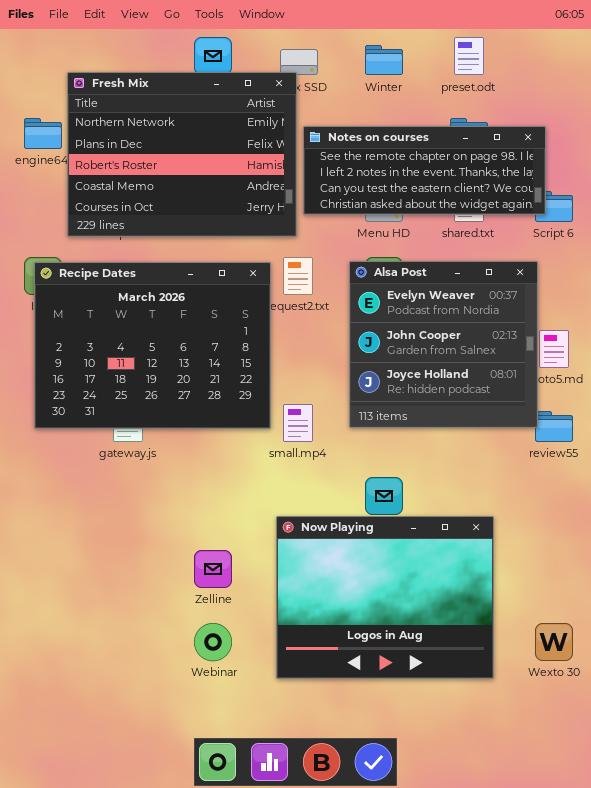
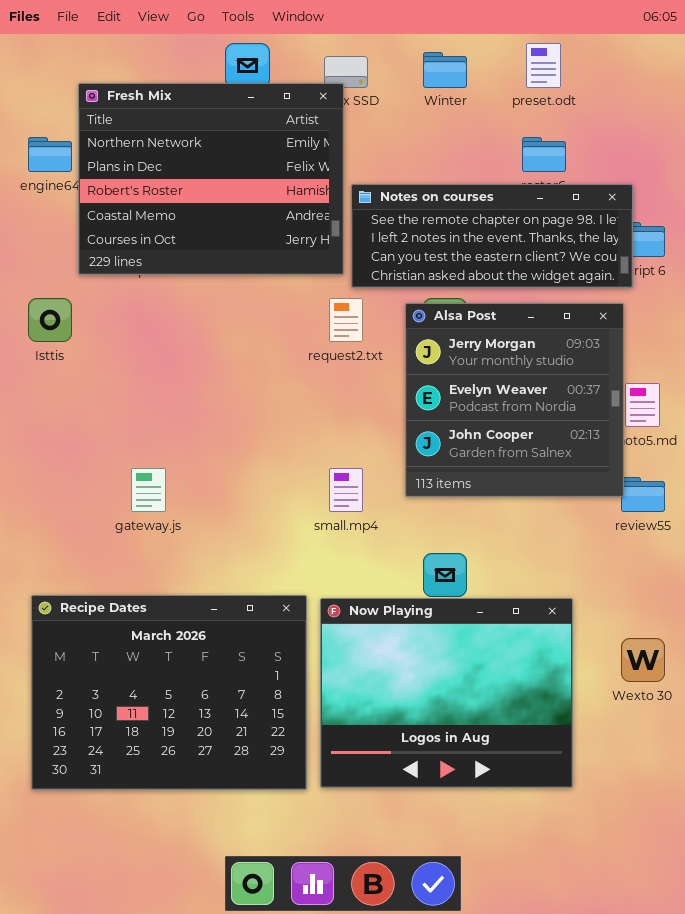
Notes on courses: [303,126,546,215] -> [351,184,633,288], moved
Alsa Post: [349,261,538,428] -> [405,303,624,497], scrolled up 1 row
Recipe Dates: [34,262,271,429] -> [31,595,307,790], moved
Wexto 30: [535,623,573,661] -> [621,638,665,682], moved

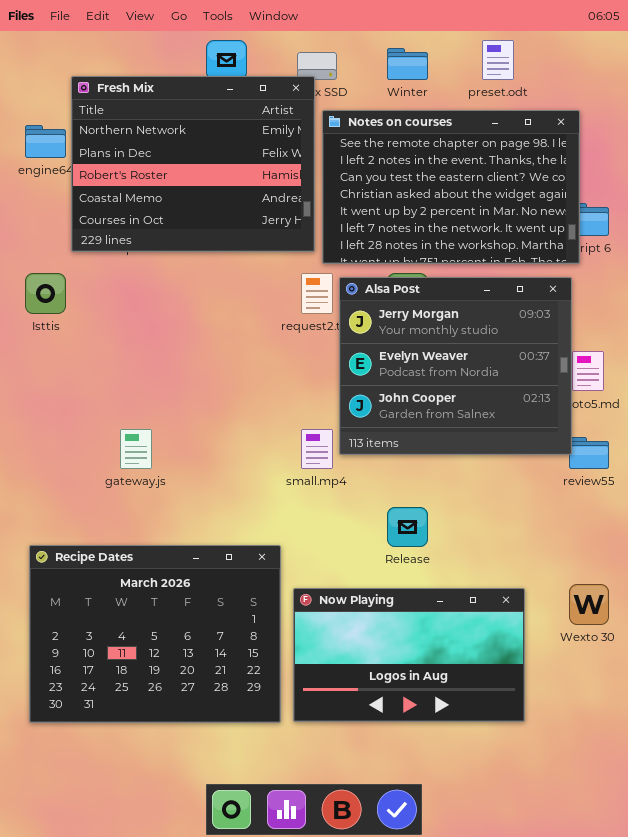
Notes on courses: [351,184,633,288] -> [322,110,580,264], resized
Alsa Post: [405,303,624,497] -> [339,277,572,455], resized
Now Playing: [320,598,573,788] -> [293,588,525,722], resized

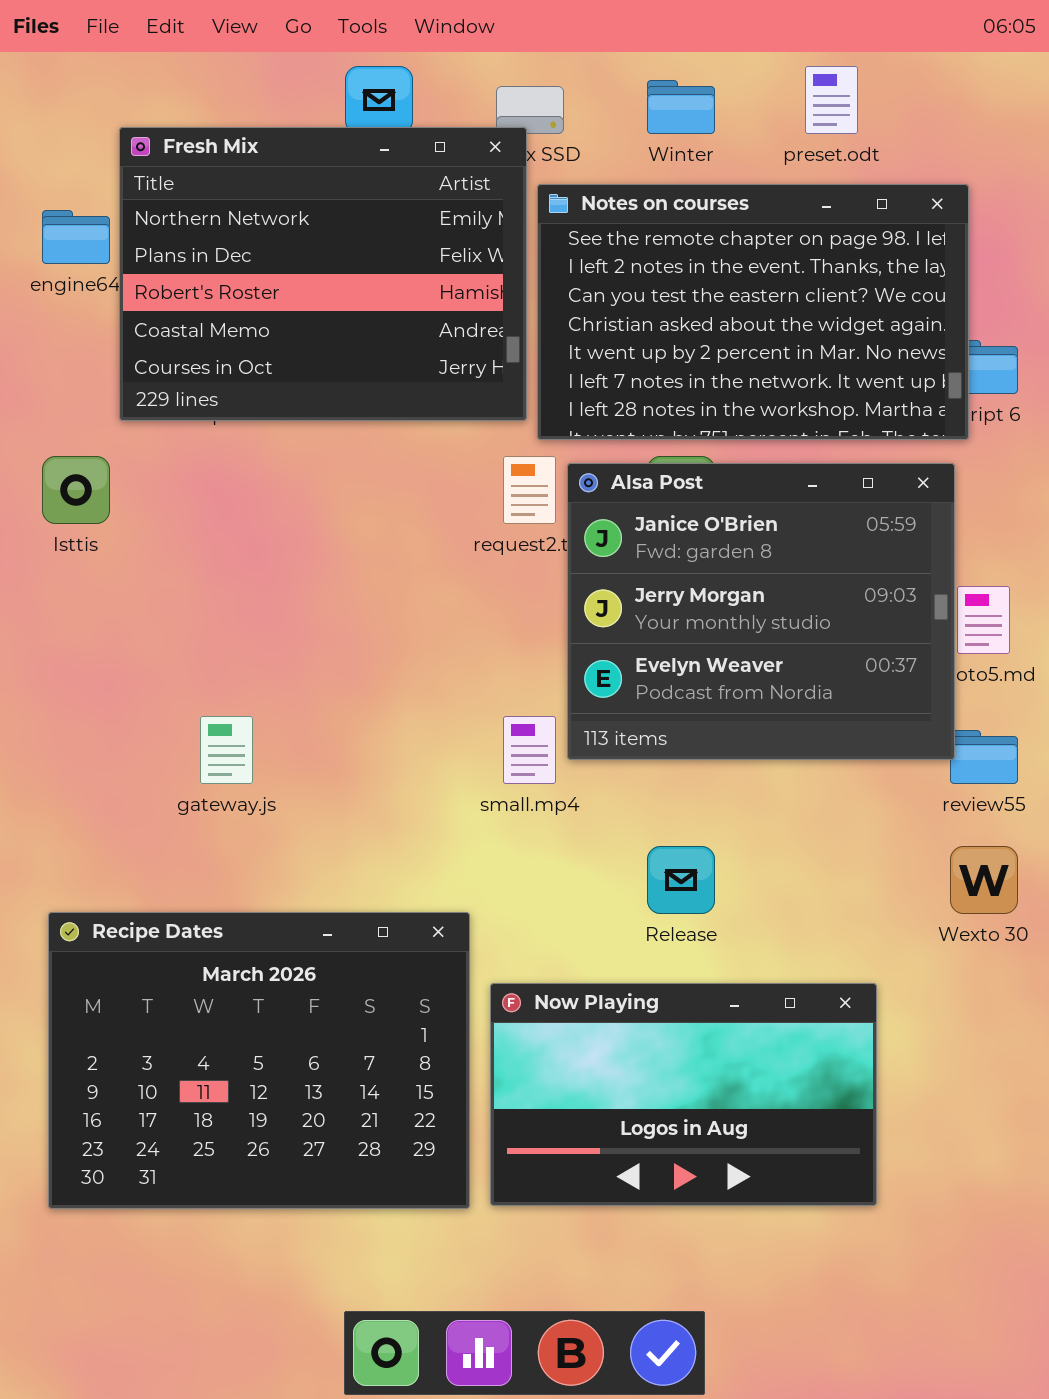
Alsa Post: [339,277,572,455] -> [567,463,955,760], scrolled up 1 row
Wexto 30: [569,584,609,625] -> [950,846,1018,914], moved

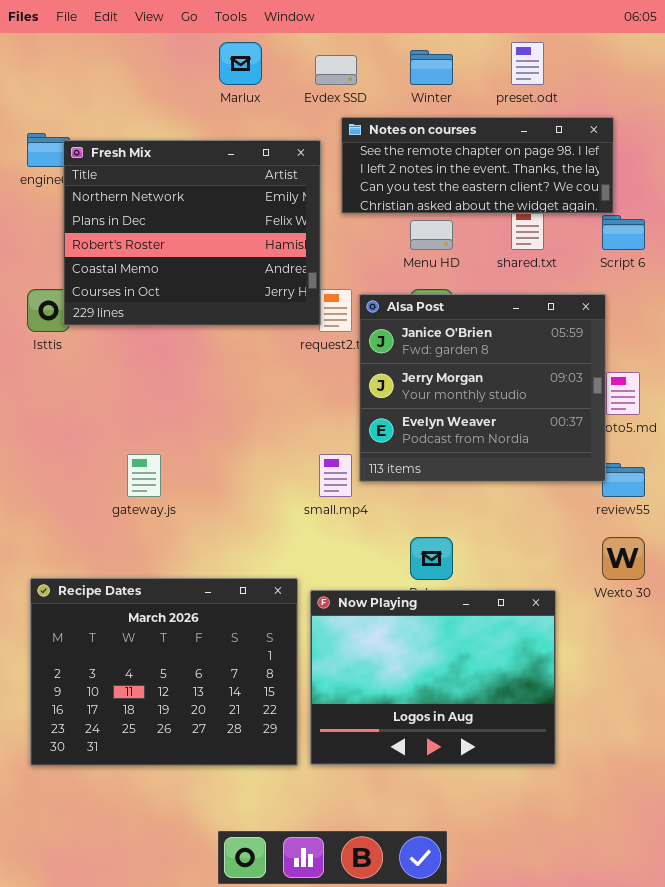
Fresh Mix: [119,127,527,421] -> [63,140,321,326], moved
Notes on courses: [537,184,969,440] -> [341,117,614,214], resized
Now Playing: [490,983,877,1206] -> [310,590,556,765], resized

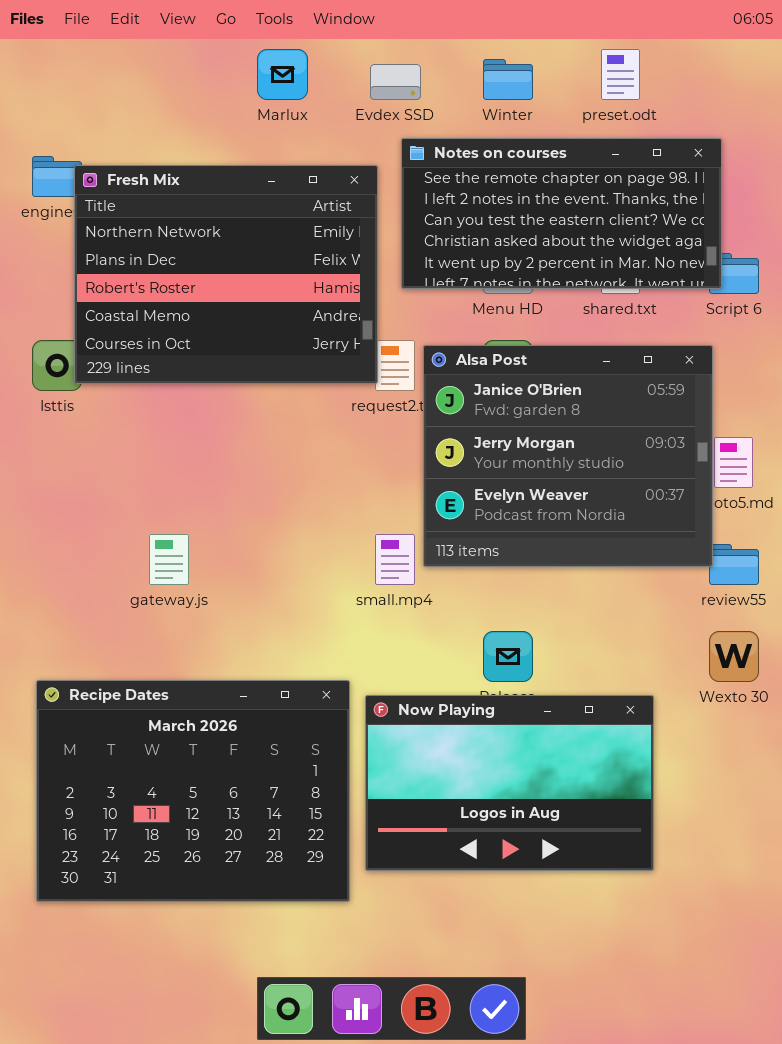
Notes on courses: [341,117,614,214] -> [401,138,722,289], resized
Now Playing: [310,590,556,765] -> [365,695,654,871], resized

